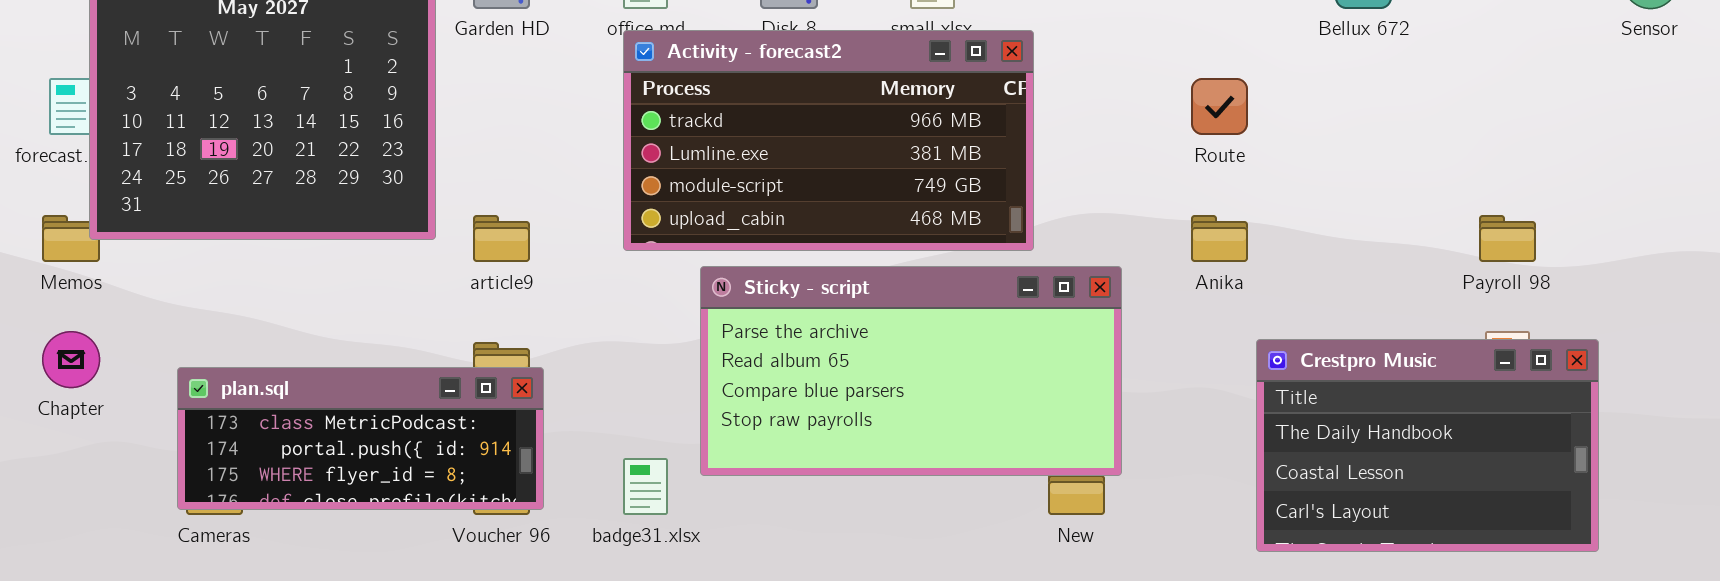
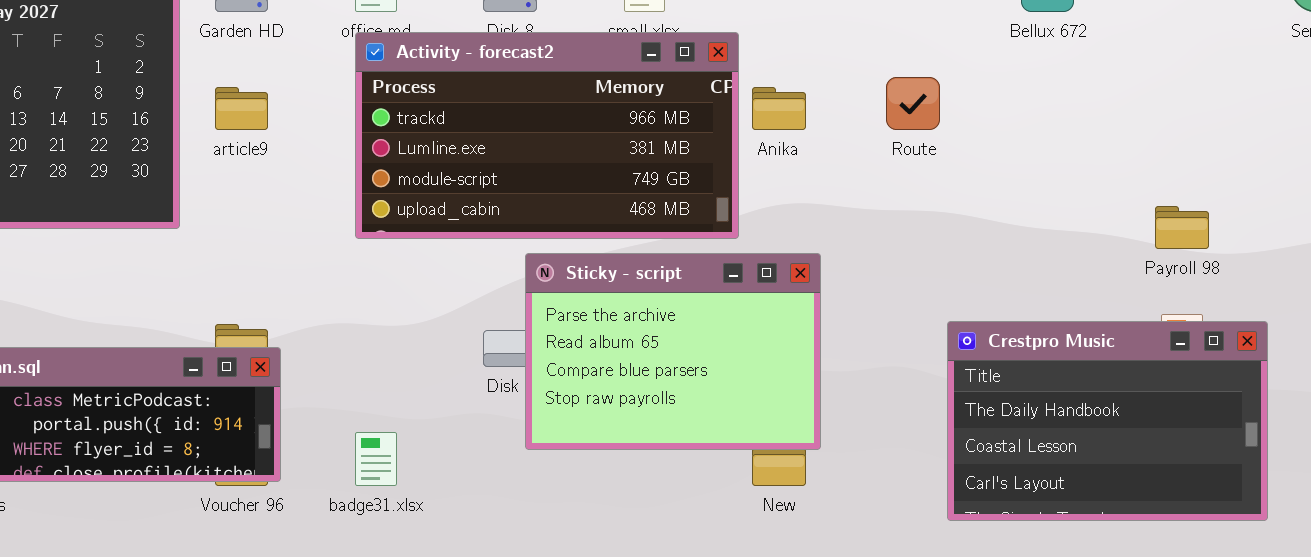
article9: [473,215,530,262] -> [215,87,268,130], moved
Anika: [1191,215,1248,262] -> [752,87,806,130], moved
Sticky - script: [700,266,1122,476] -> [525,253,821,450], resized

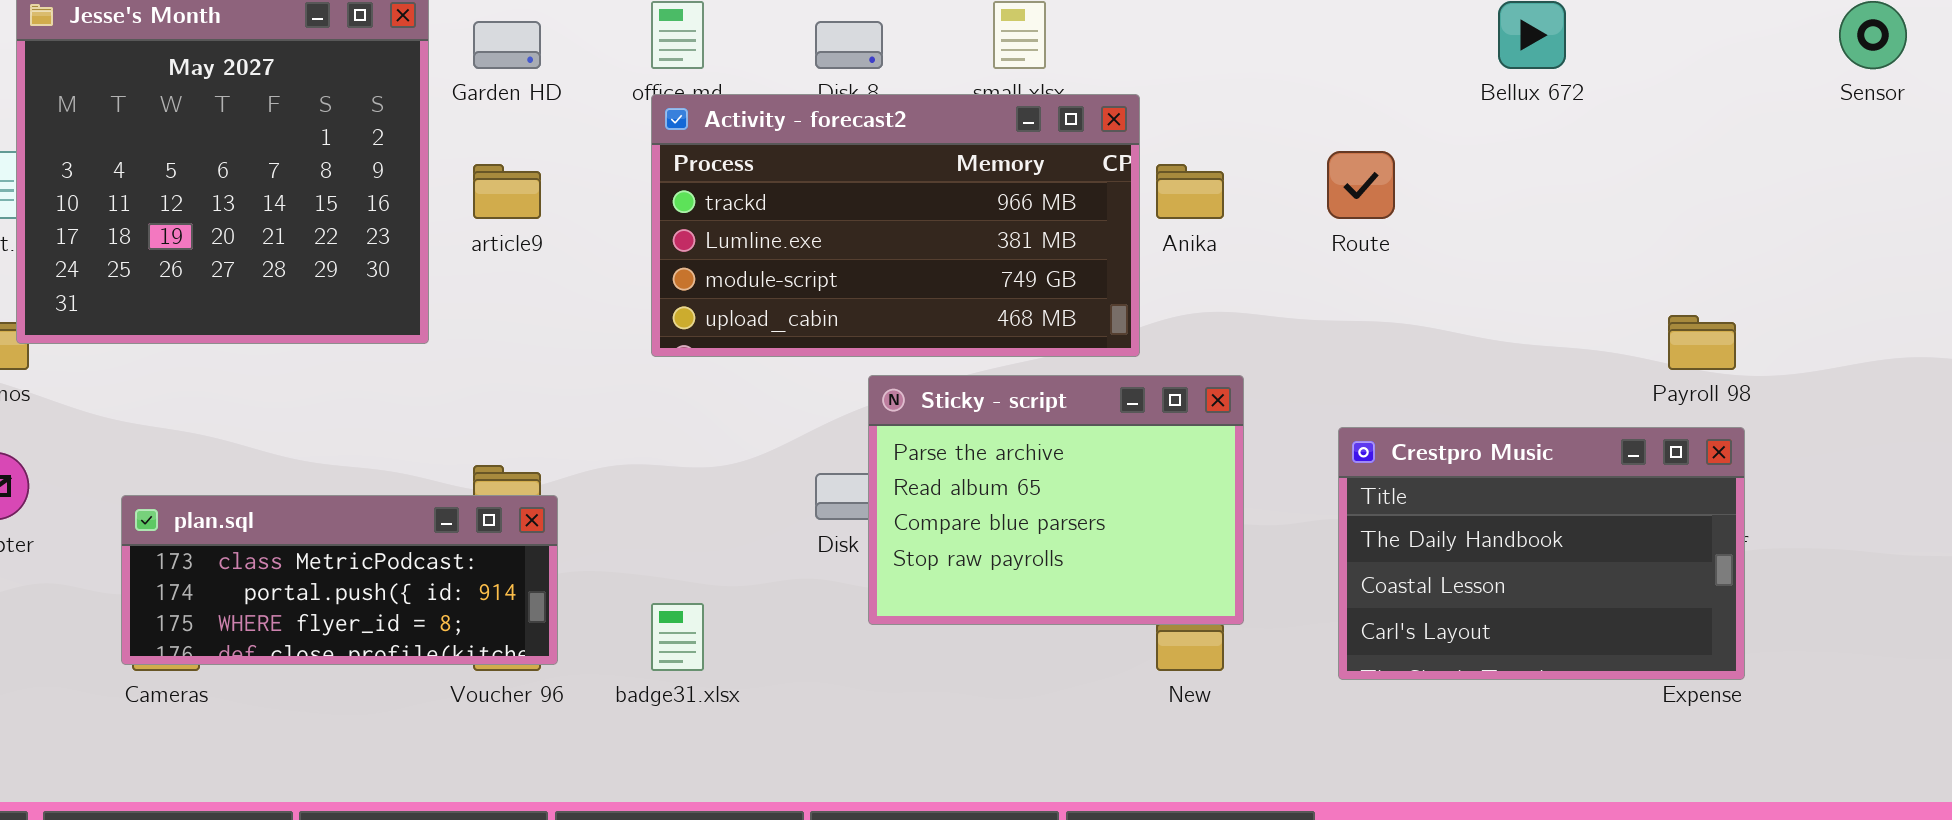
Crestpro Music: [947,321,1268,521] -> [1338,427,1745,680], moved

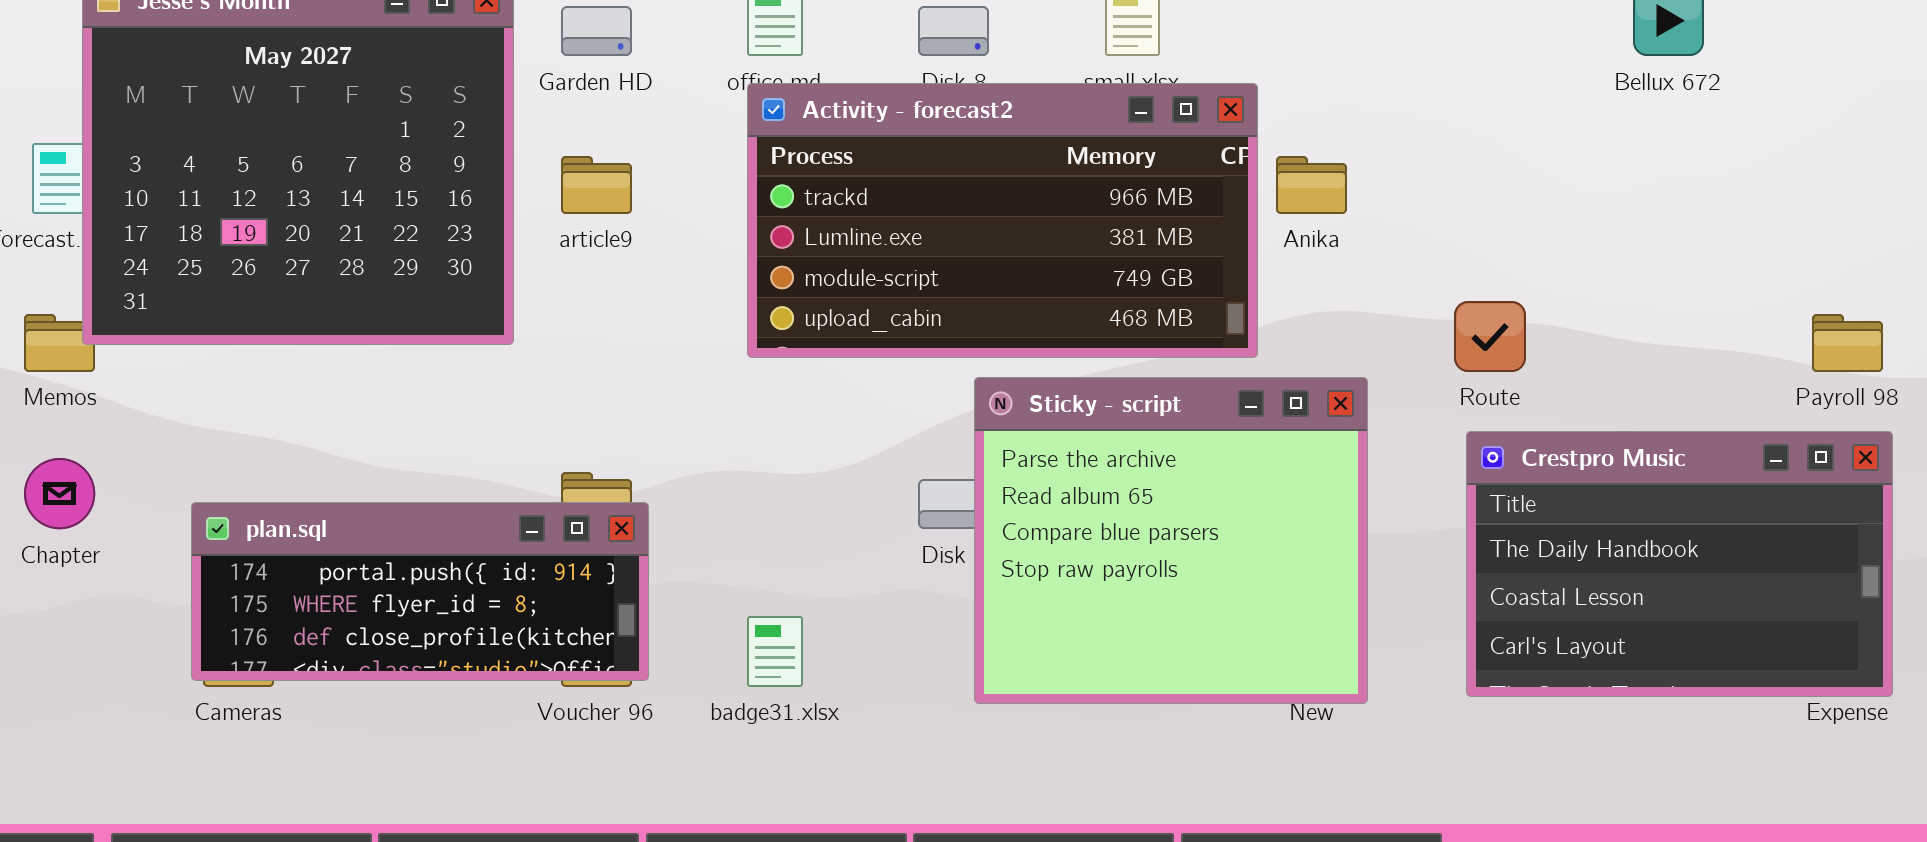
Route: [1327,151,1395,219] -> [1454,301,1526,372], moved
Sticky - script: [868,375,1244,625] -> [974,377,1368,704], resized
plan.sql: [121,495,558,665] -> [191,502,649,681], scrolled down 1 row

